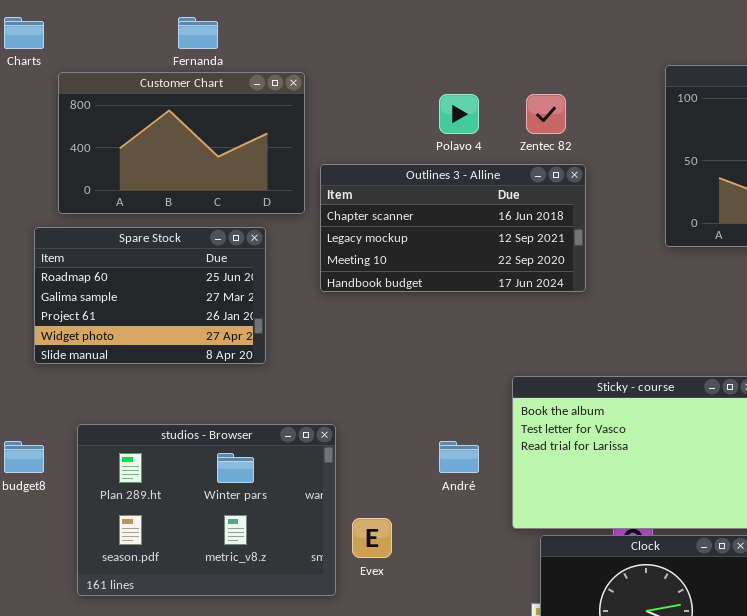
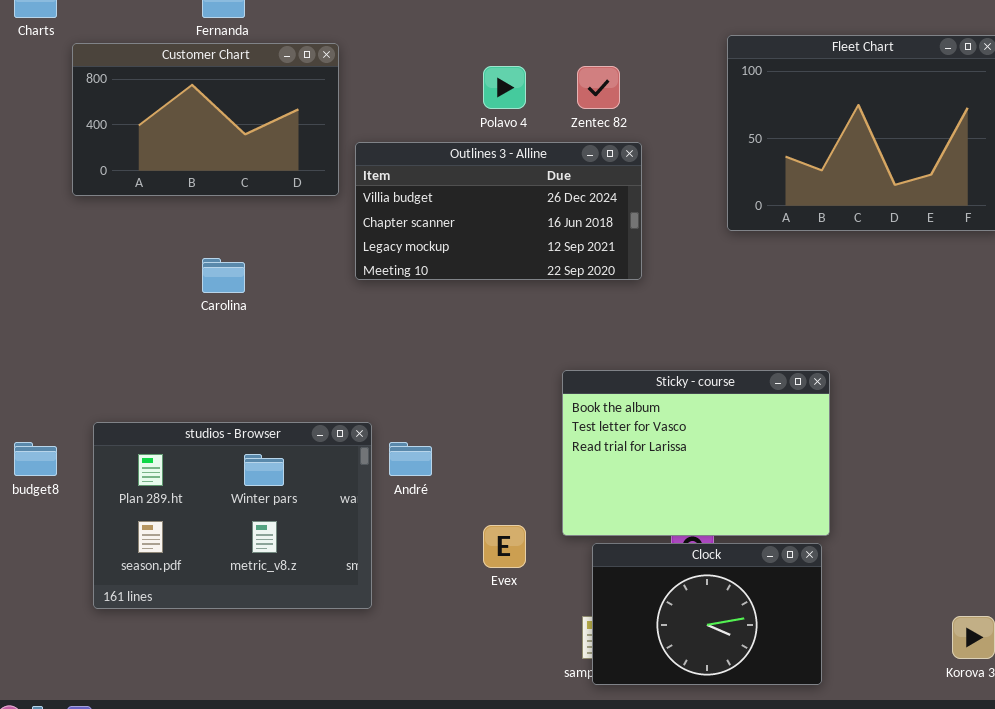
Outlines 3 - Alline: [320,164,586,292] -> [355,142,642,280], scrolled up 1 row
Spare Stock: [34,227,266,364] -> none, closed
André: [439,441,479,473] -> [389,442,432,476], moved
Evex: [352,518,392,558] -> [483,525,526,568], moved

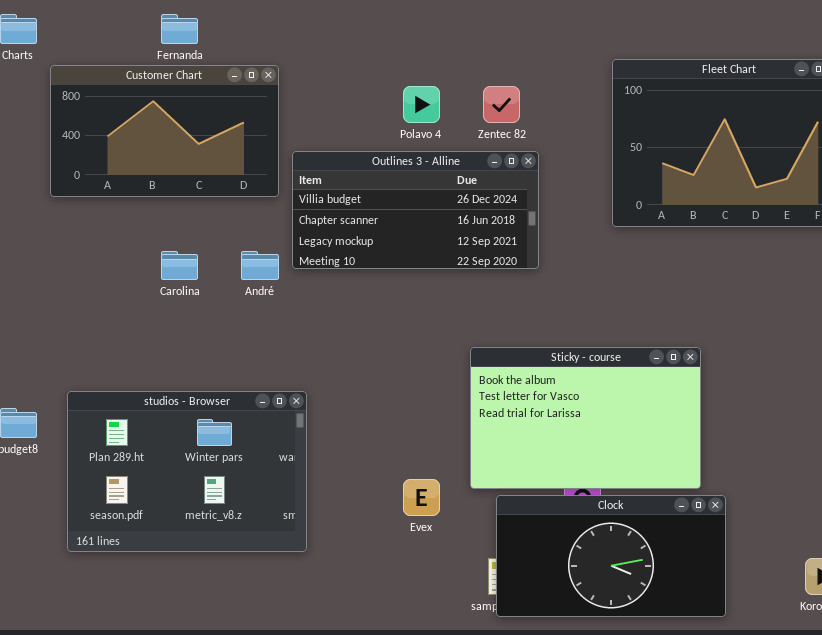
André: [389,442,432,476] -> [241,251,279,280], moved
Clock: [592,543,822,685] -> [496,495,726,617], resized

